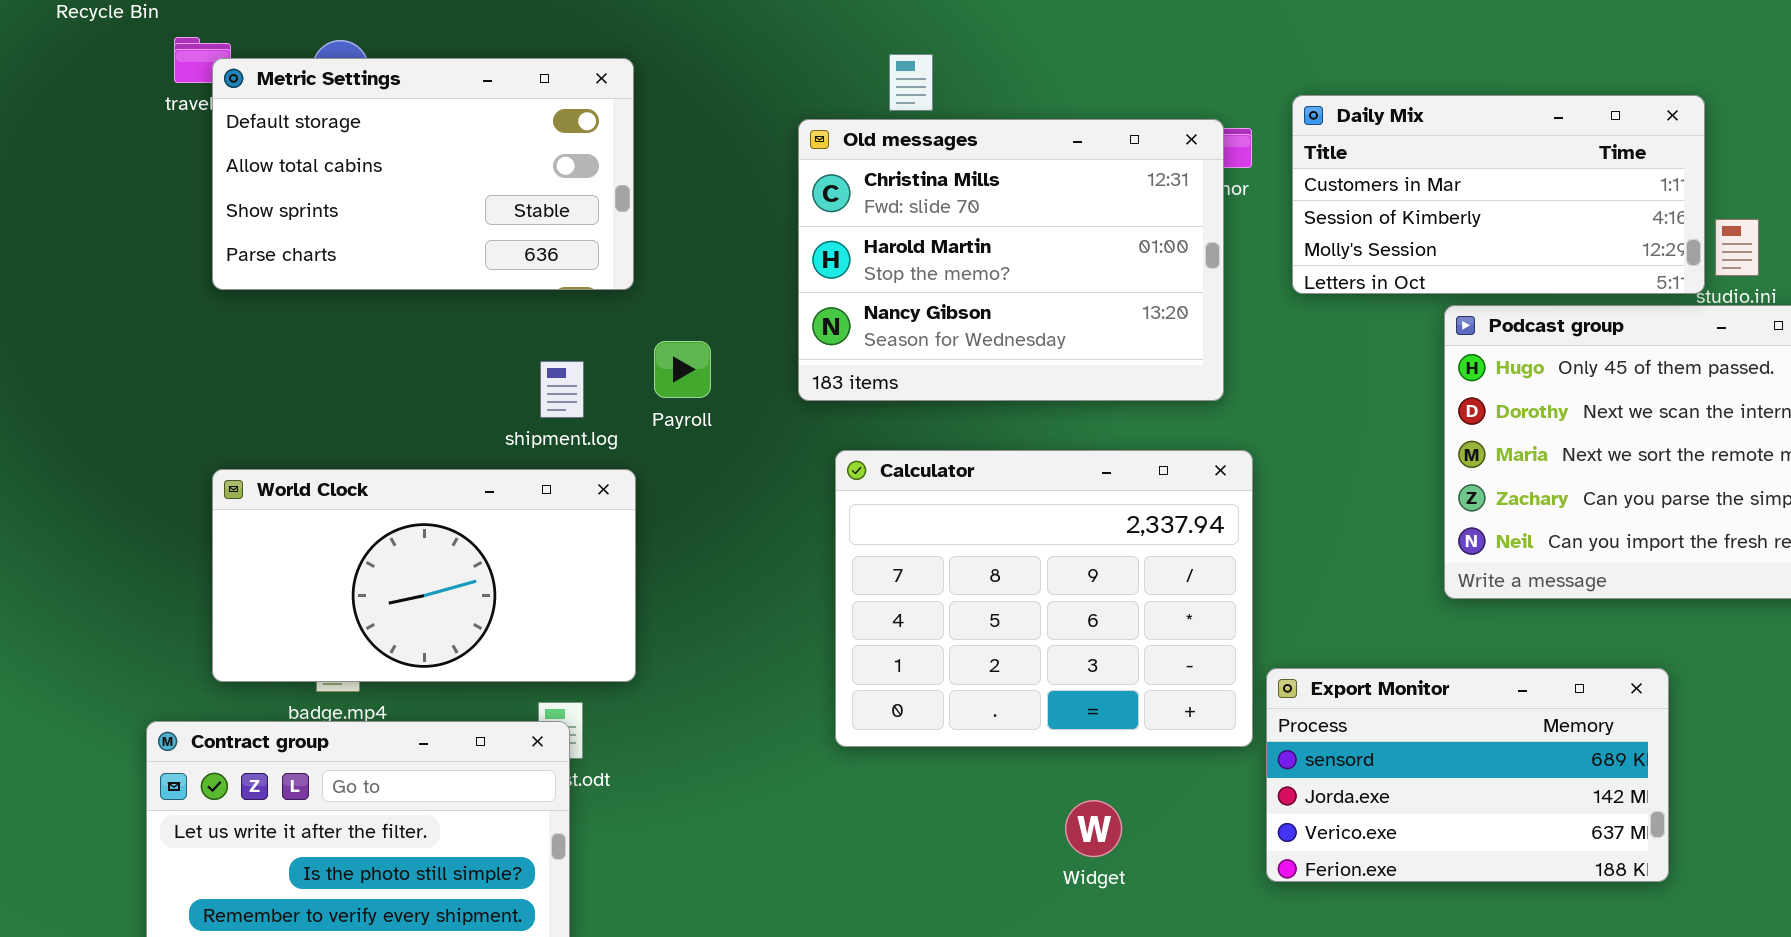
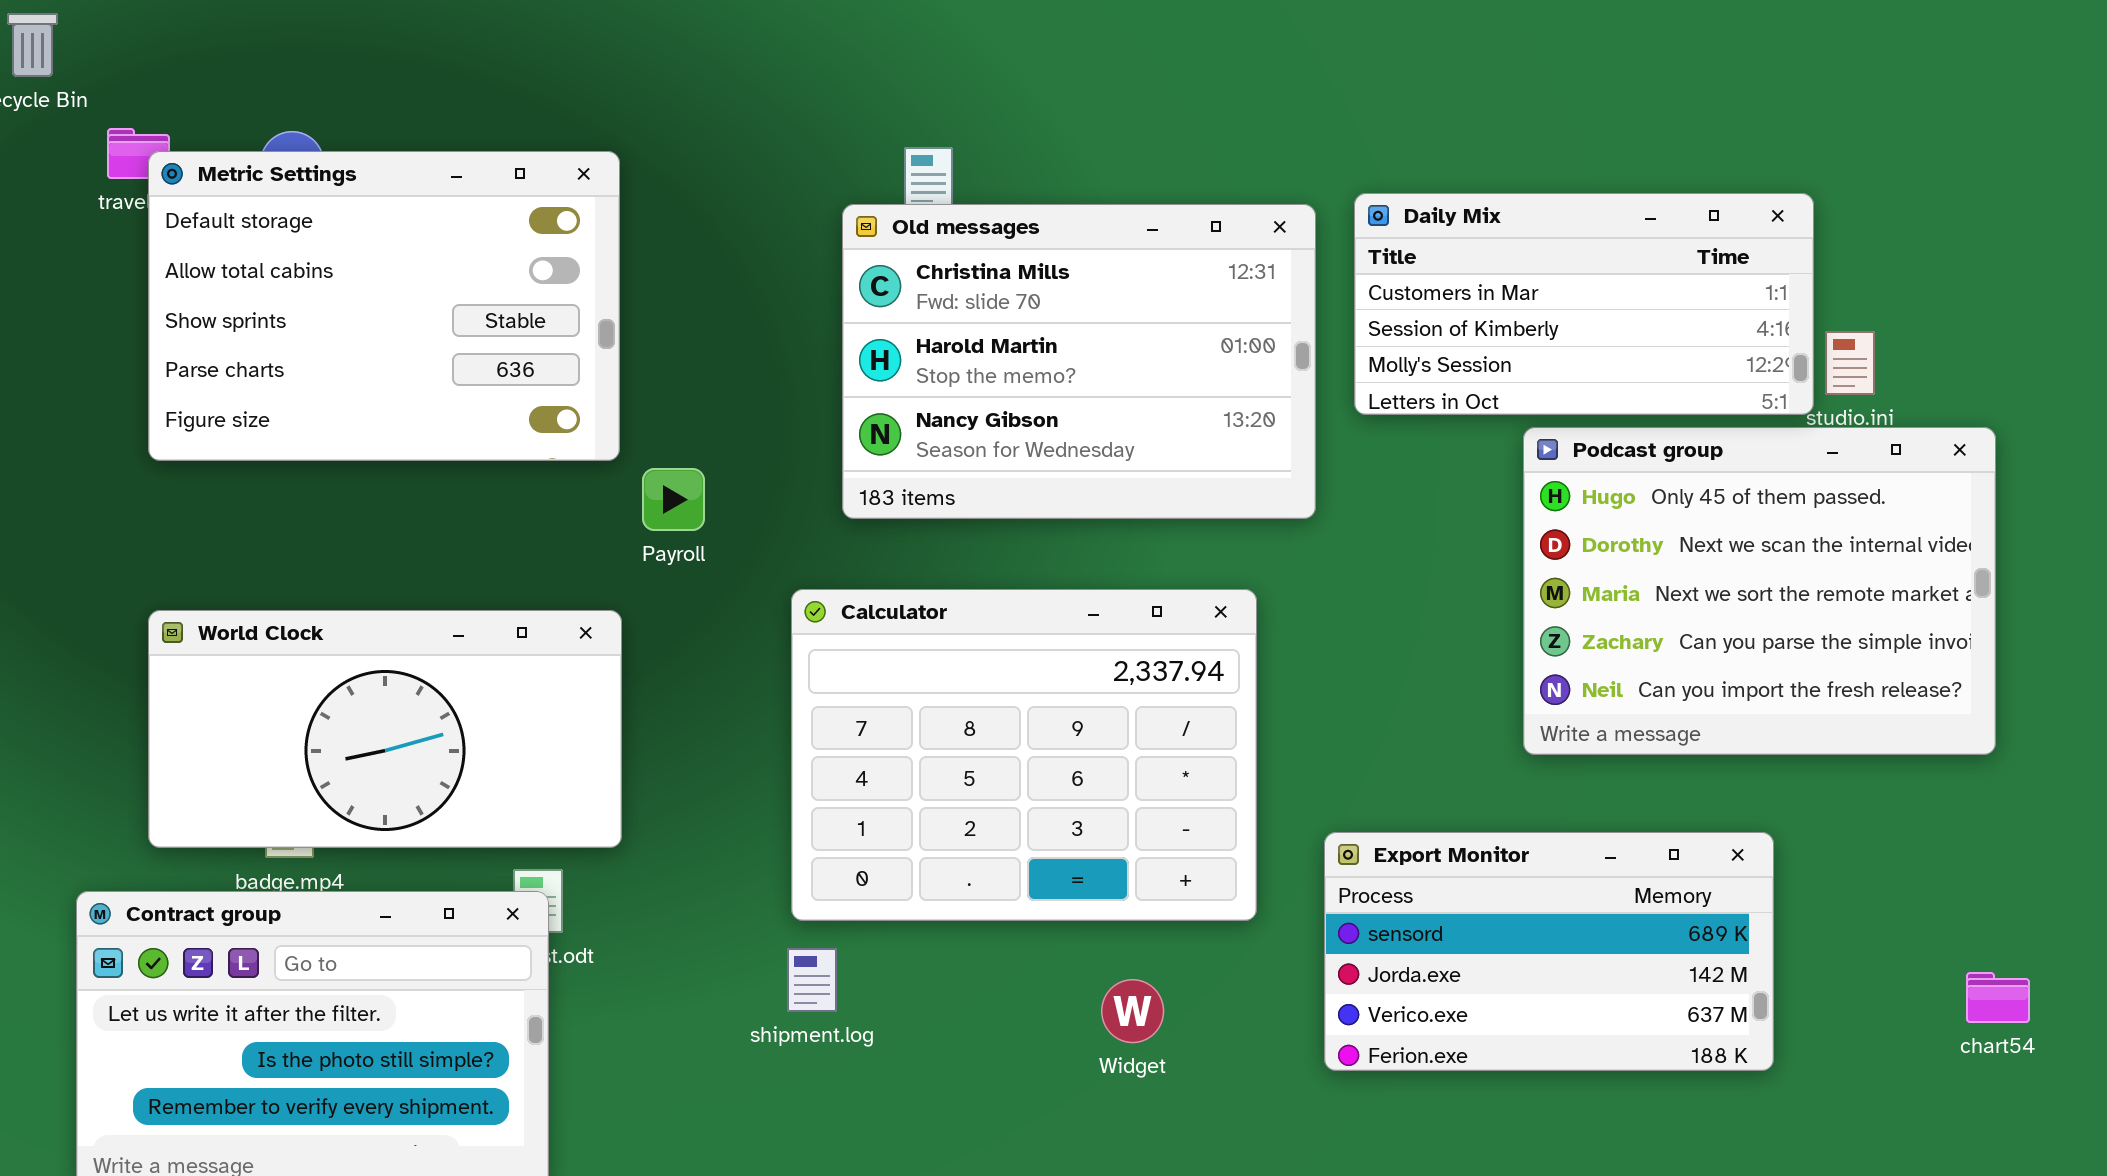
Metric Settings: [212,58,634,290] -> [148,151,620,461], resized
Old messages: [798,119,1224,401] -> [842,204,1316,519], moved
shipment.log: [540,361,584,418] -> [787,948,837,1012], moved
Calculator: [835,450,1253,747] -> [791,589,1257,921], moved

